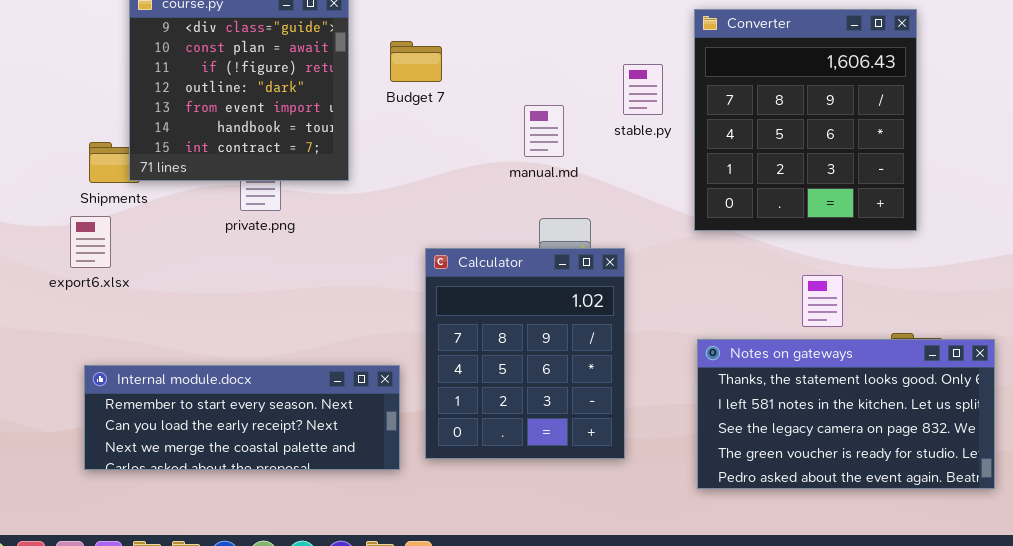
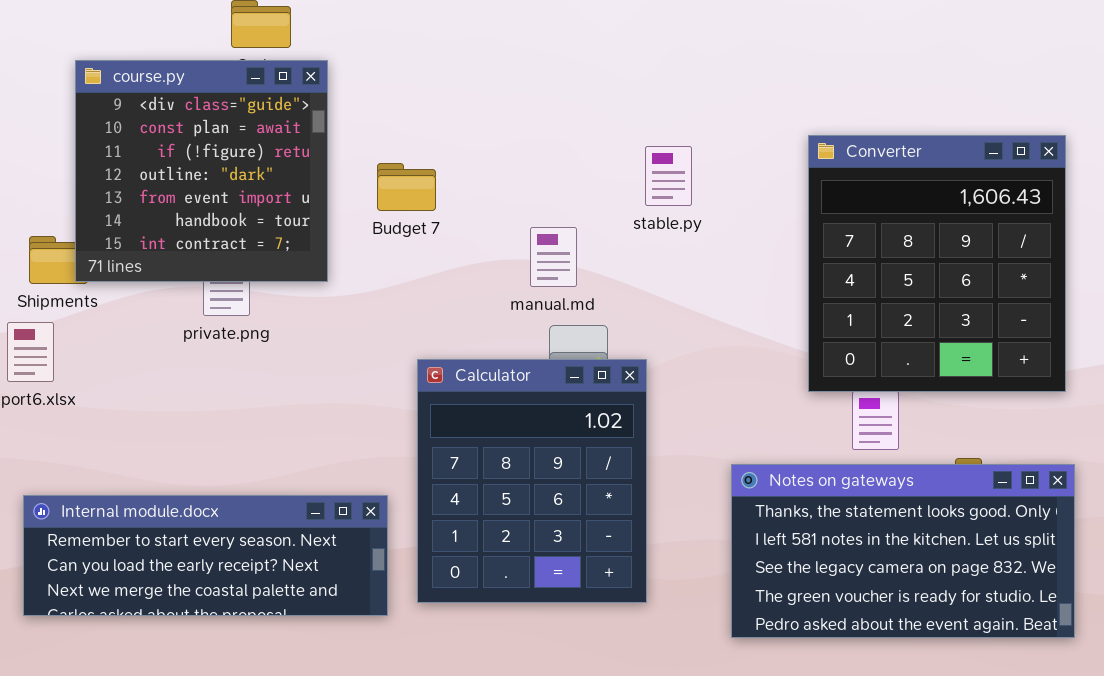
Converter: [694,9,917,231] -> [808,135,1066,392], moved
Budget 7: [390,41,442,82] -> [377,163,436,211], moved
manual.md: [524,105,564,157] -> [530,227,577,287], moved

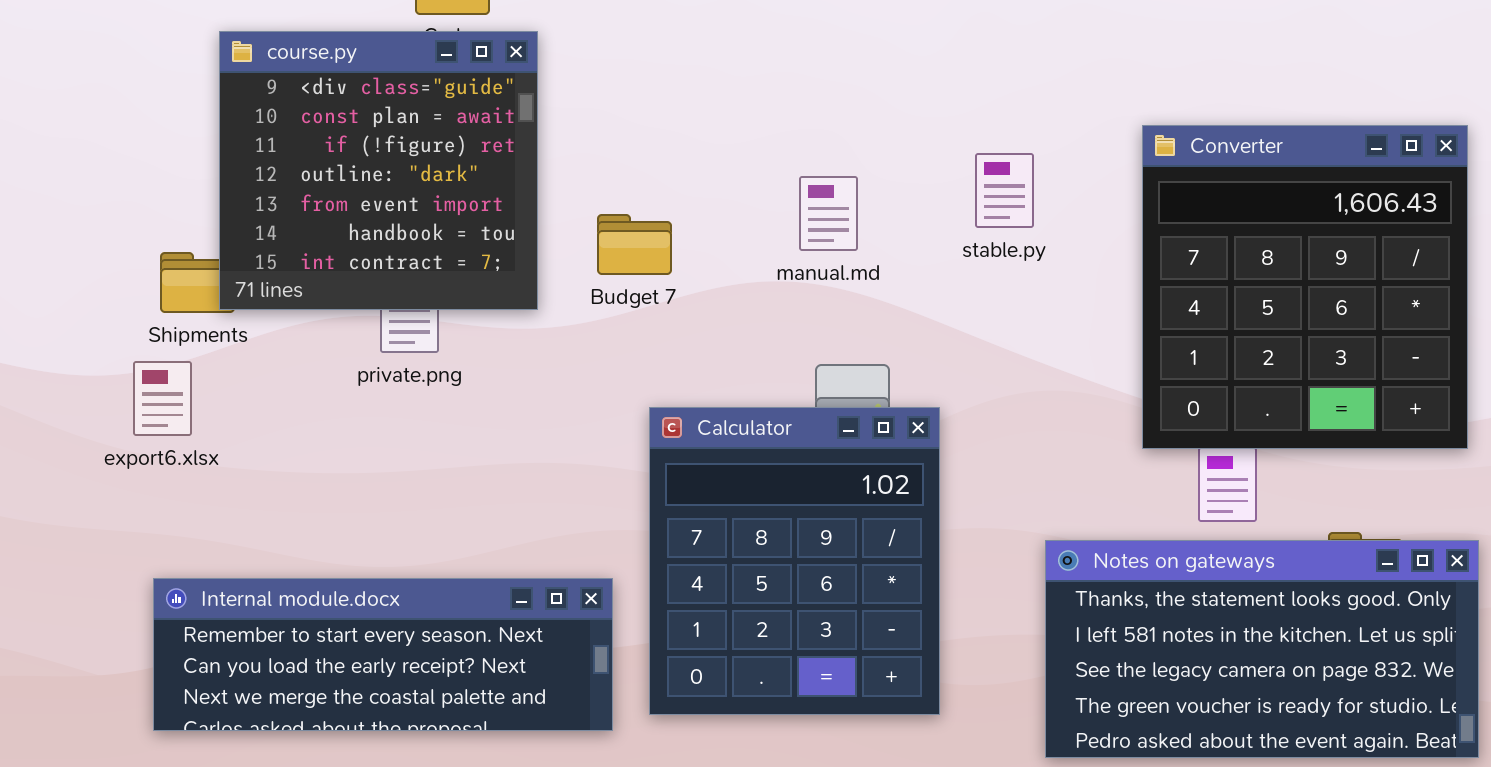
stable.py: [645,146,692,206] -> [975,153,1034,228], moved
Budget 7: [377,163,436,211] -> [597,214,672,275], moved
manual.md: [530,227,577,287] -> [799,176,858,251], moved

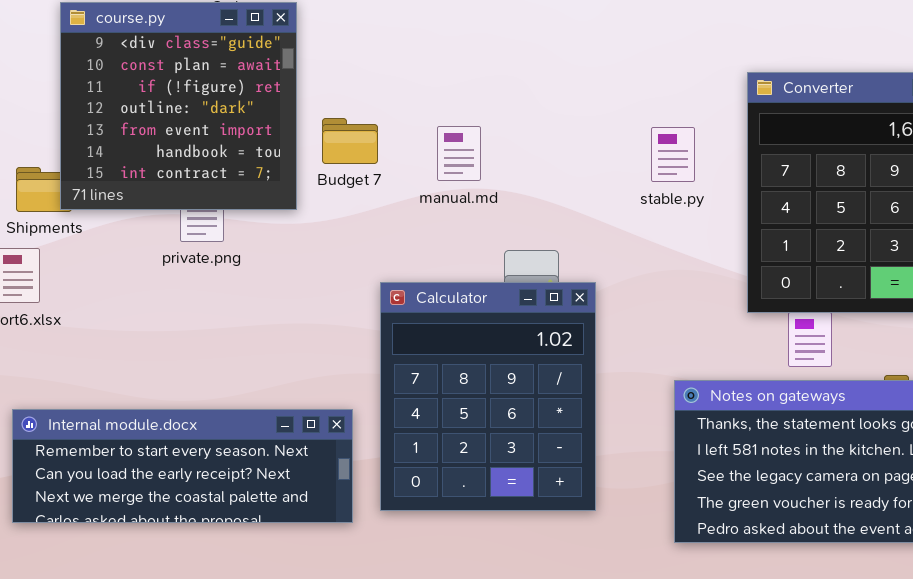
stable.py: [975,153,1034,228] -> [651,127,695,182], moved
manual.md: [799,176,858,251] -> [437,126,481,181], moved
Budget 7: [597,214,672,275] -> [322,118,378,164], moved

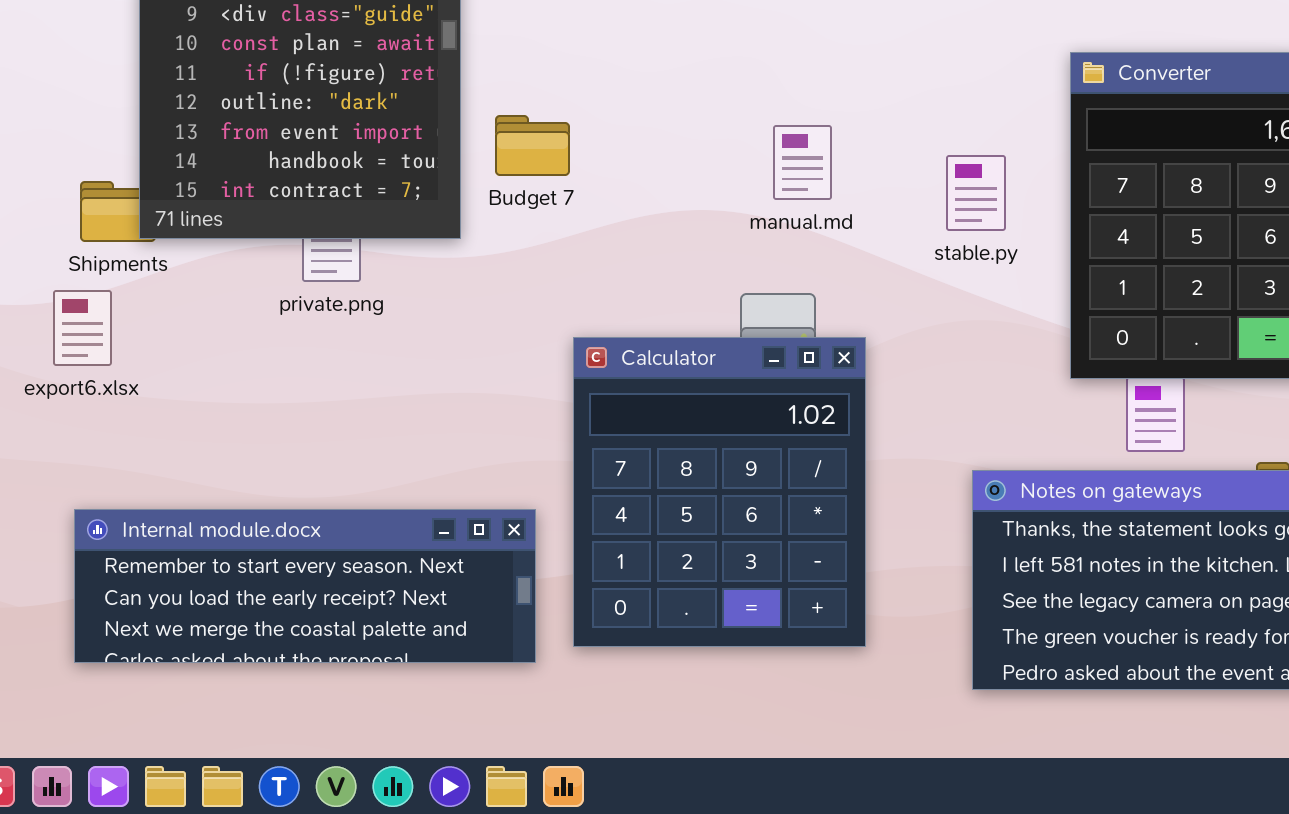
manual.md: [437,126,481,181] -> [773,125,832,200], moved
stable.py: [651,127,695,182] -> [946,155,1006,231], moved

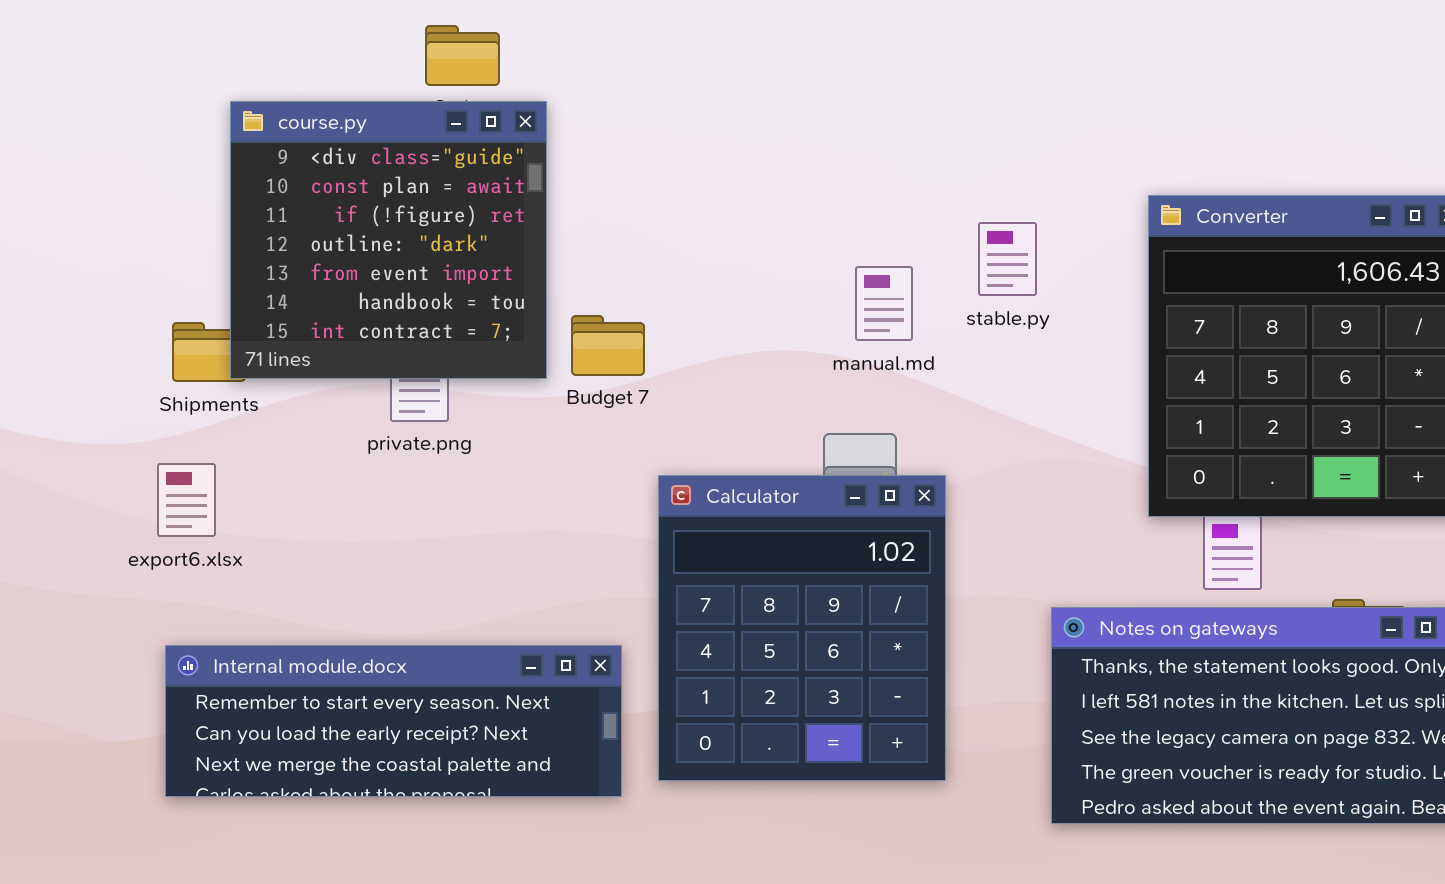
Budget 7: [495,115,570,176] -> [571,315,645,376], moved
stable.py: [946,155,1006,231] -> [978,222,1037,296], moved
export6.xlsx: [53,290,112,366] -> [157,463,216,537], moved

